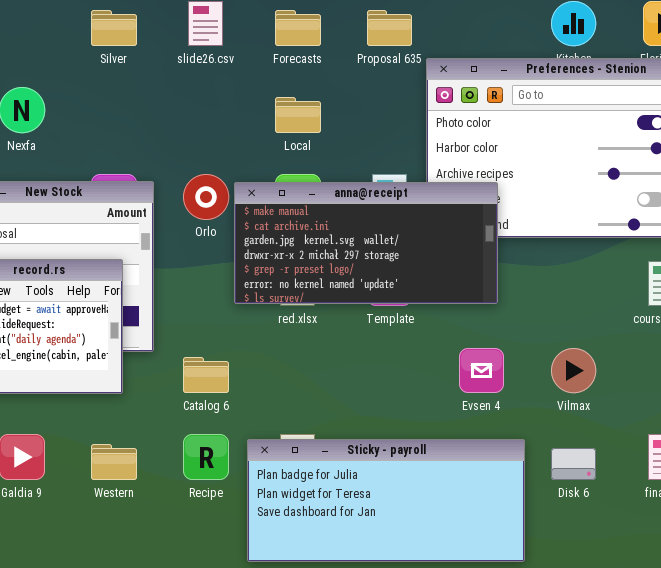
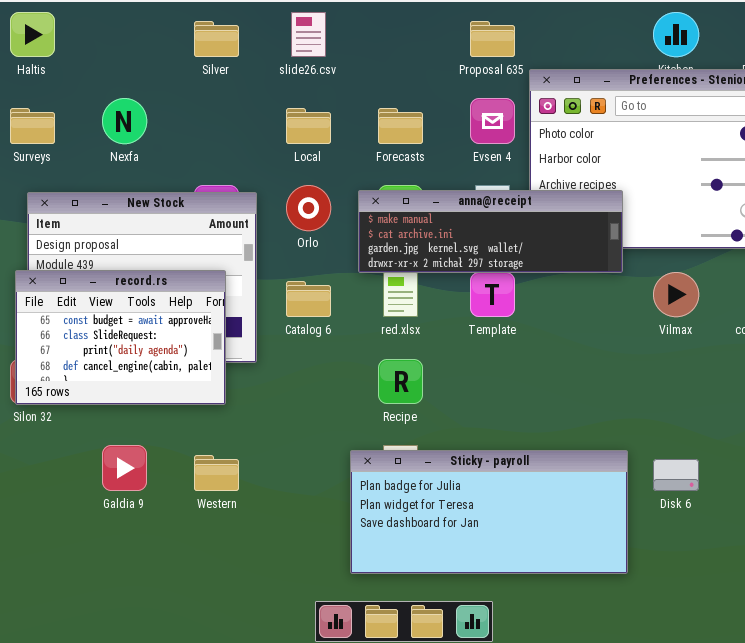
Forecasts: [275,10,321,46] -> [378,108,423,144], moved
Local: [275,97,321,133] -> [286,108,331,144], moved
anna@receipt: [234,182,498,304] -> [358,190,623,273], moved, resized
Evsen 4: [459,348,504,393] -> [470,98,515,144], moved
Vilmax: [551,348,596,393] -> [653,272,699,317], moved
Catalog 6: [183,357,229,393] -> [286,281,331,317], moved
Recipe: [183,434,229,480] -> [378,359,423,404], moved

